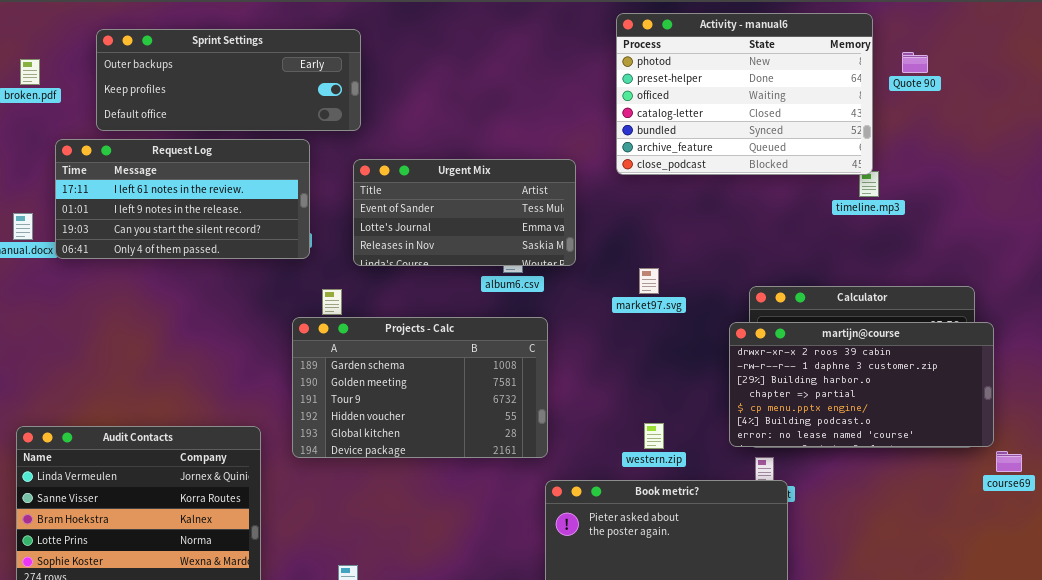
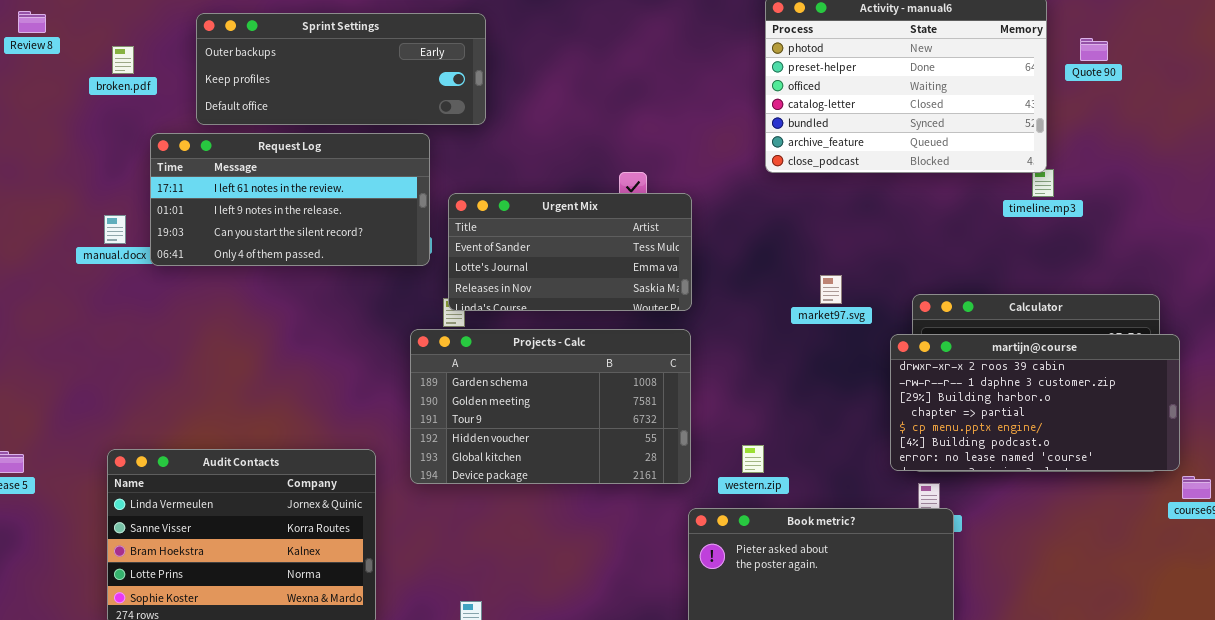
Urgent Mix: [353,159,576,266] -> [448,193,692,311], moved
market97.svg: [639,268,659,294] -> [820,275,842,304], moved
western.zip: [644,423,664,449] -> [742,445,764,473], moved

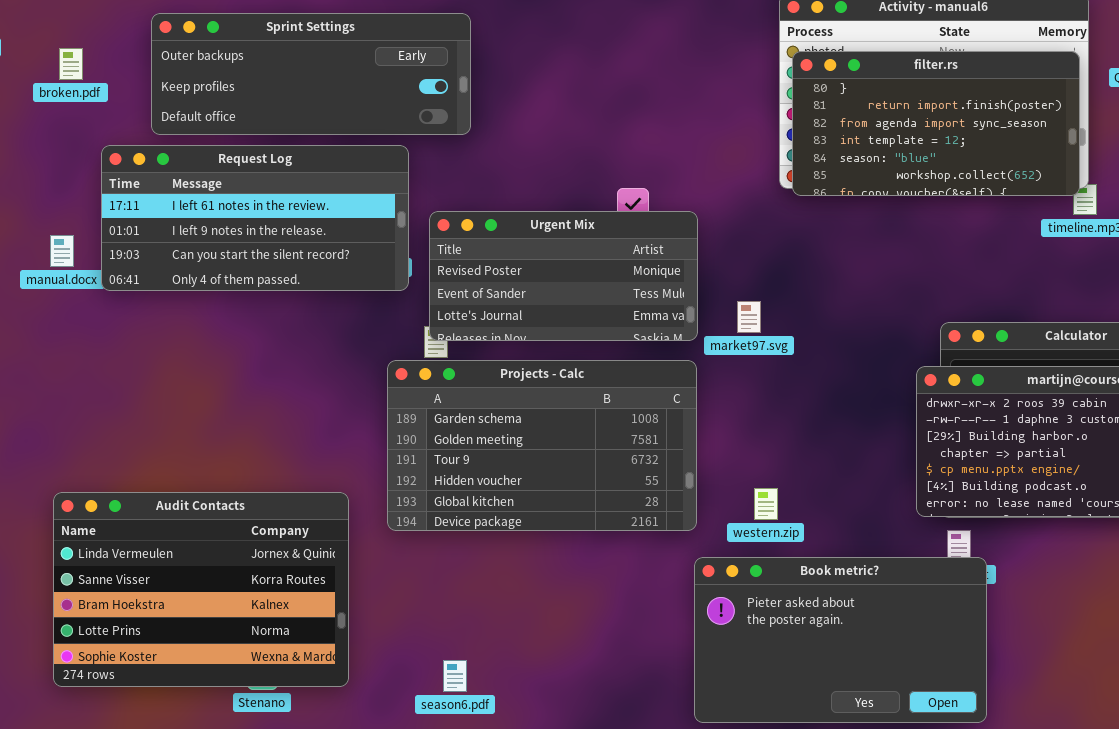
filter.rs: none -> [792,51,1080,196], opened
Urgent Mix: [448,193,692,311] -> [429,211,698,341], scrolled up 1 row
market97.svg: [820,275,842,304] -> [737,301,761,333], moved

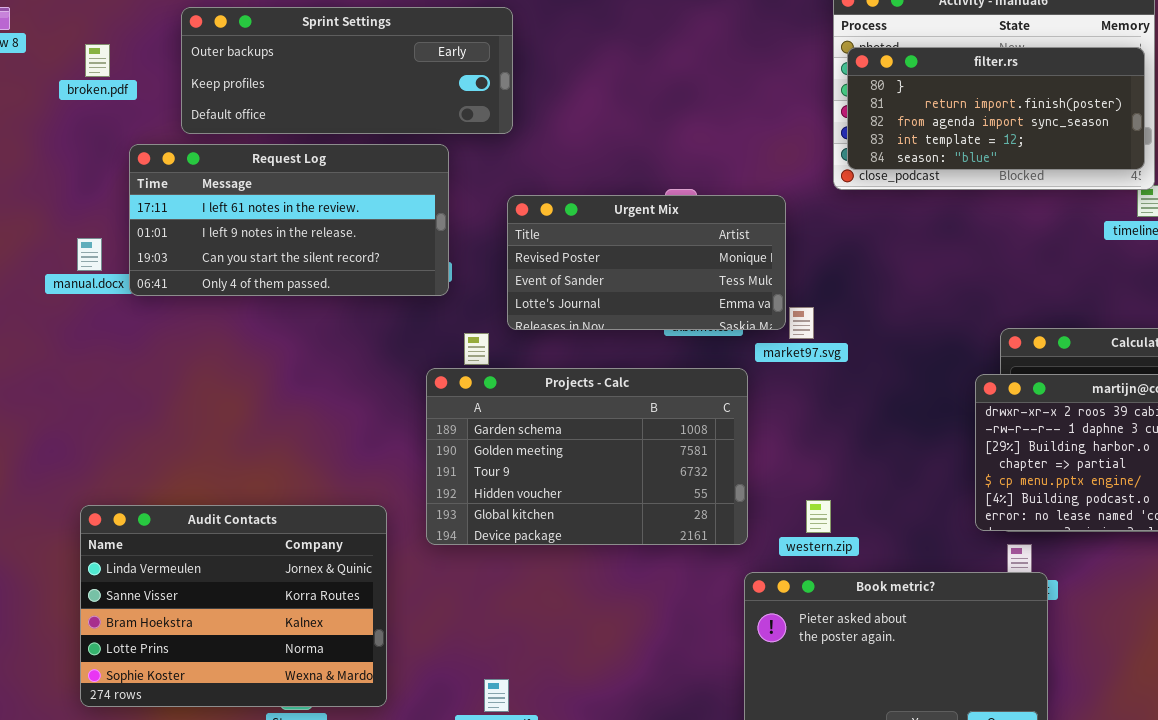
filter.rs: [792,51,1080,196] -> [847,47,1145,170], resized
Urgent Mix: [429,211,698,341] -> [507,195,786,330], moved

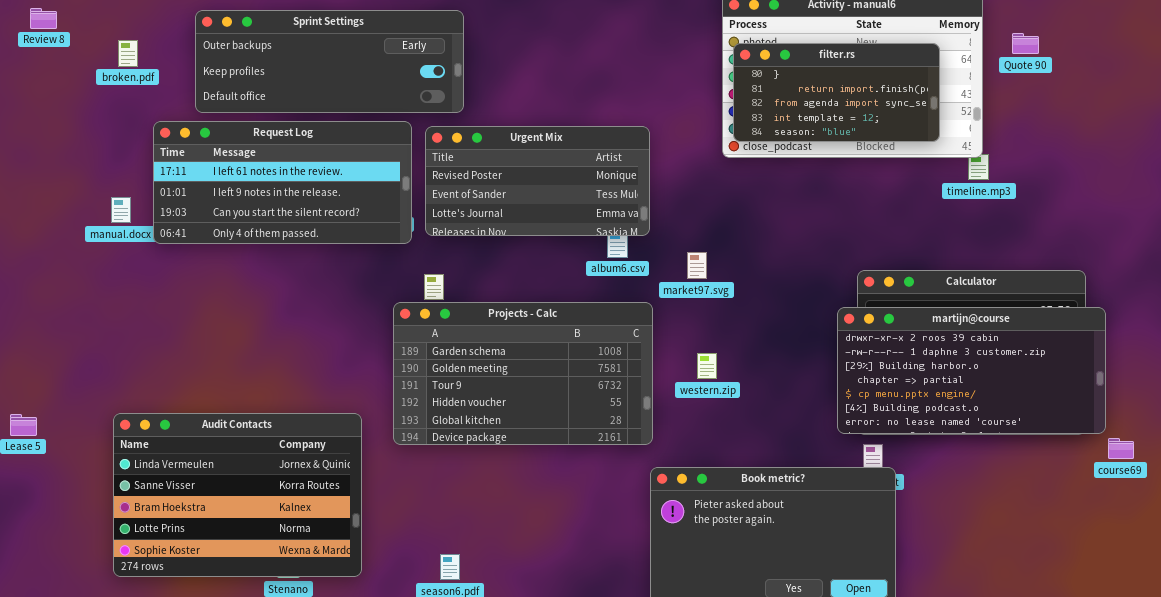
filter.rs: [847,47,1145,170] -> [733,43,940,142], resized
Urgent Mix: [507,195,786,330] -> [425,126,650,236], moved
western.zip: [806,500,831,533] -> [697,353,717,379], moved

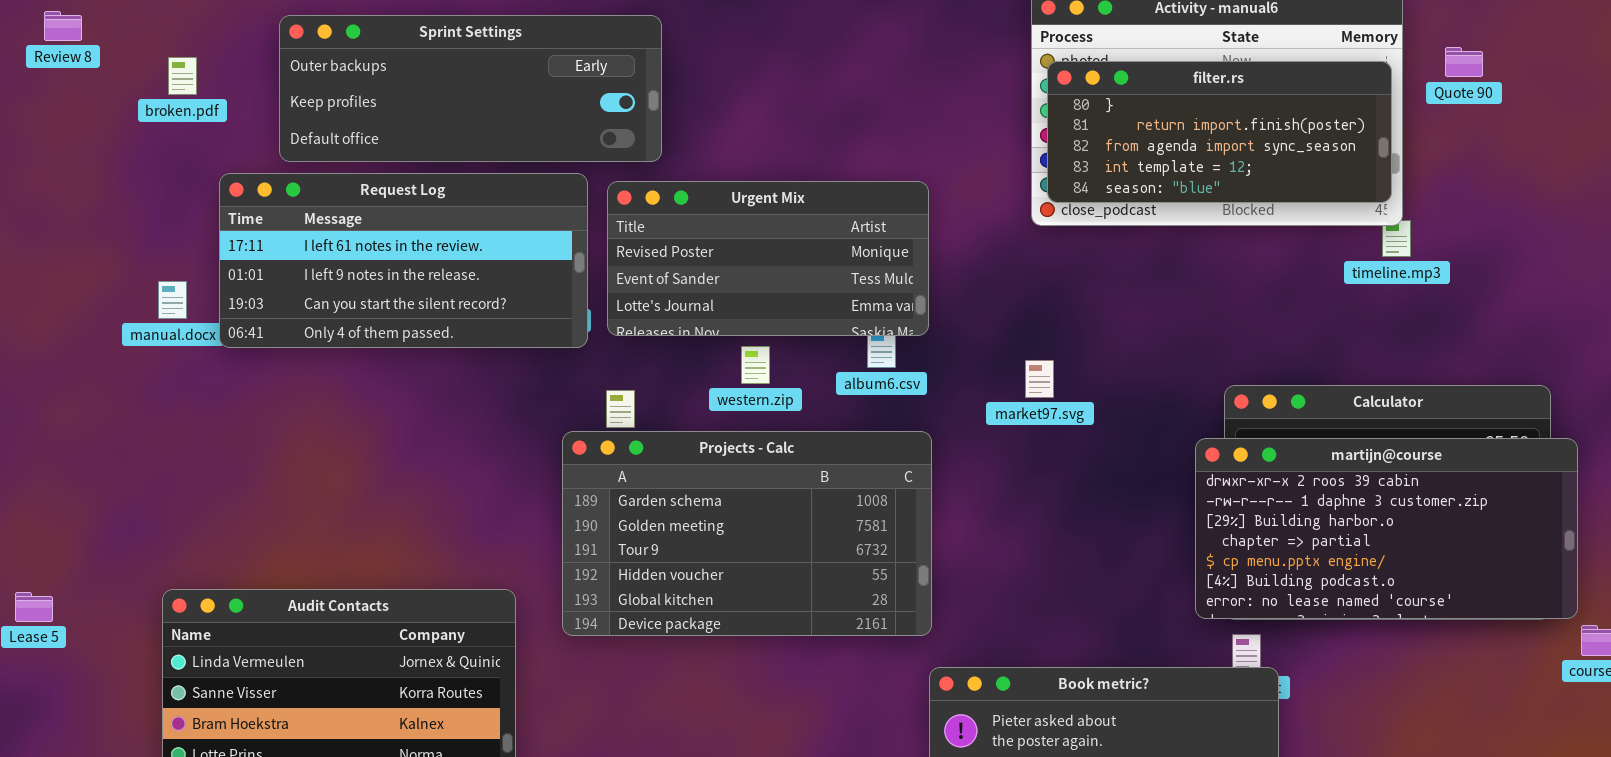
filter.rs: [733,43,940,142] -> [1047,61,1392,203], resized
market97.svg: [687,252,707,279] -> [1025,360,1054,398], moved
western.zip: [697,353,717,379] -> [741,346,770,384], moved

